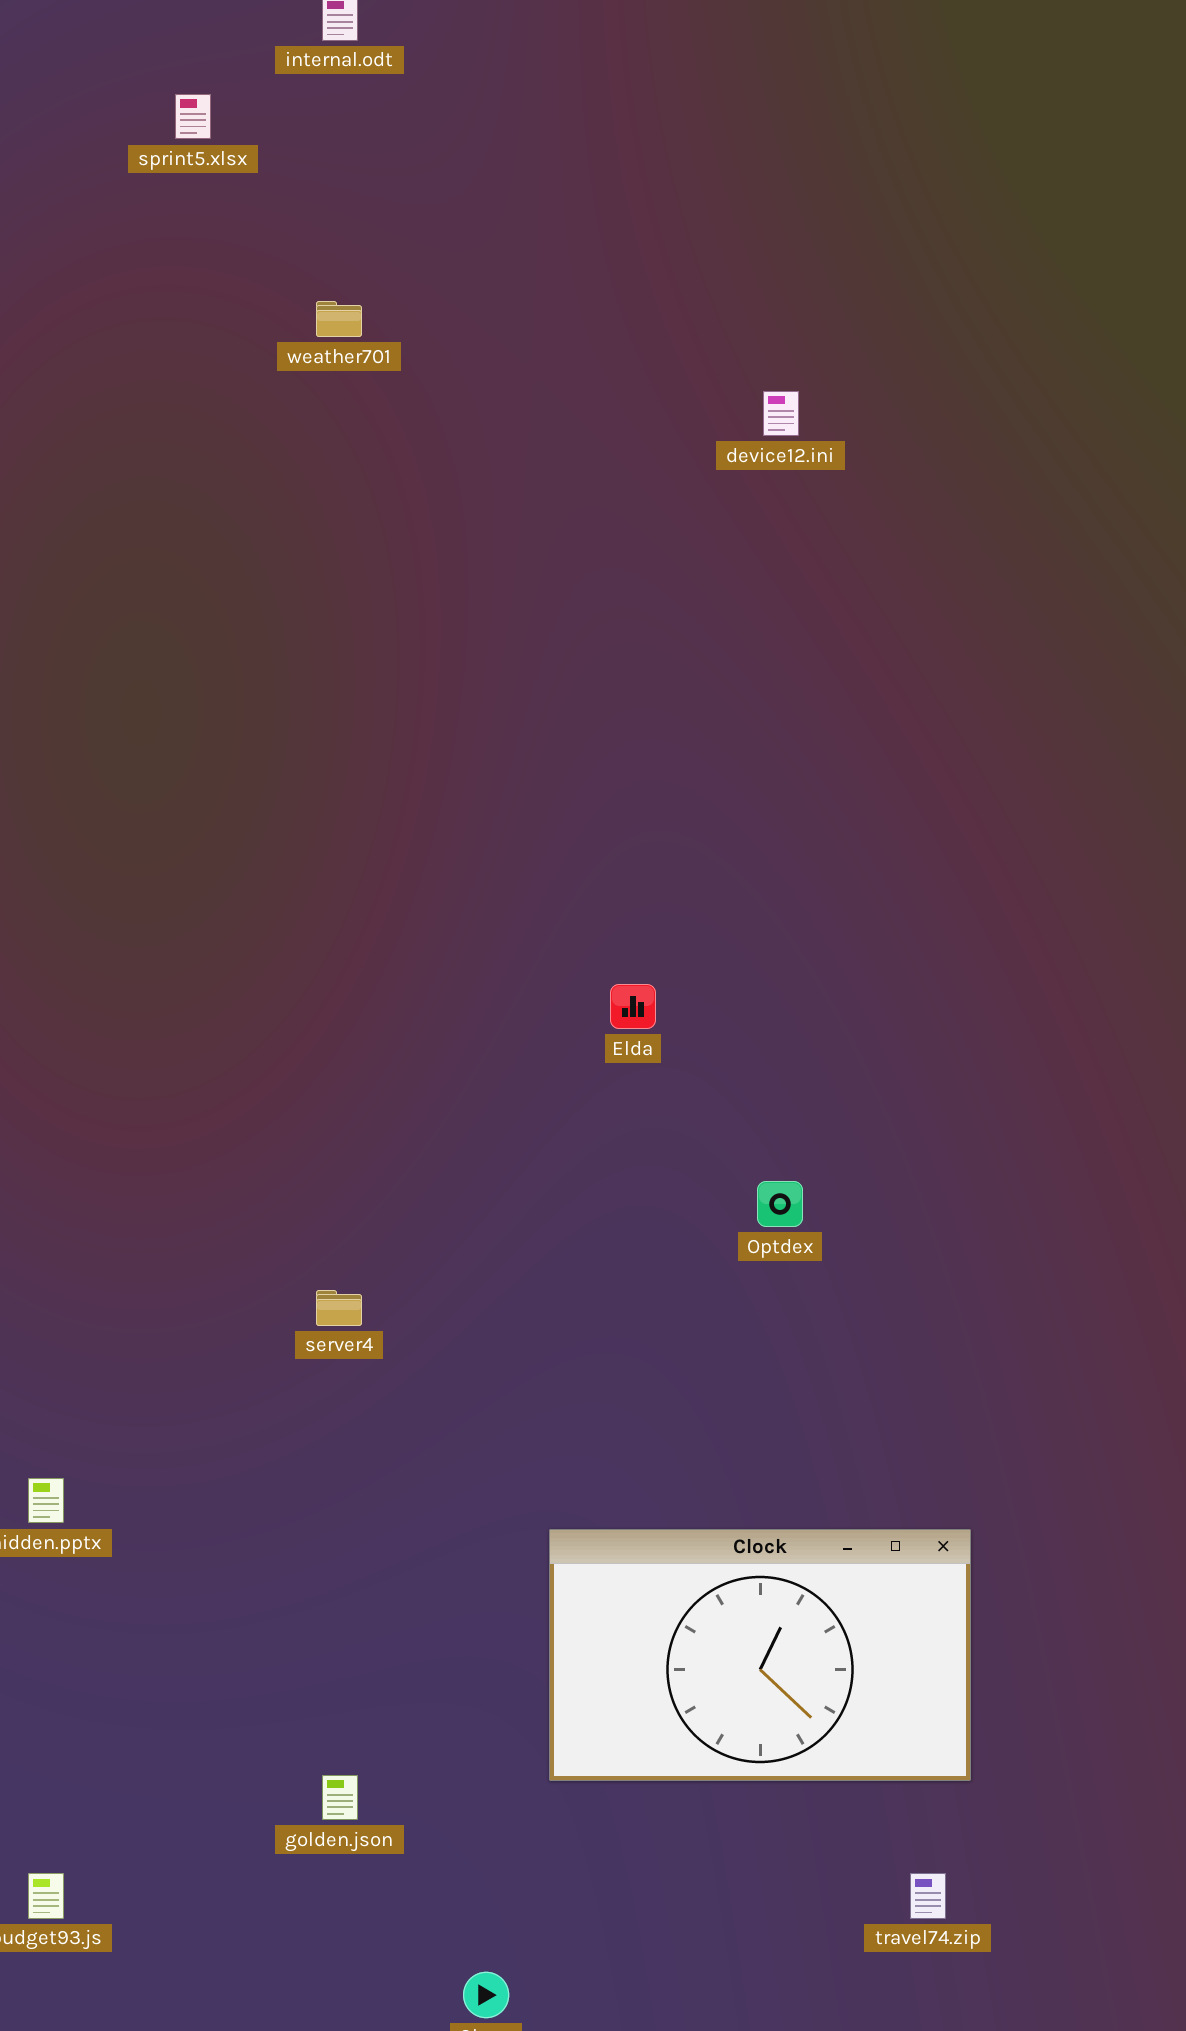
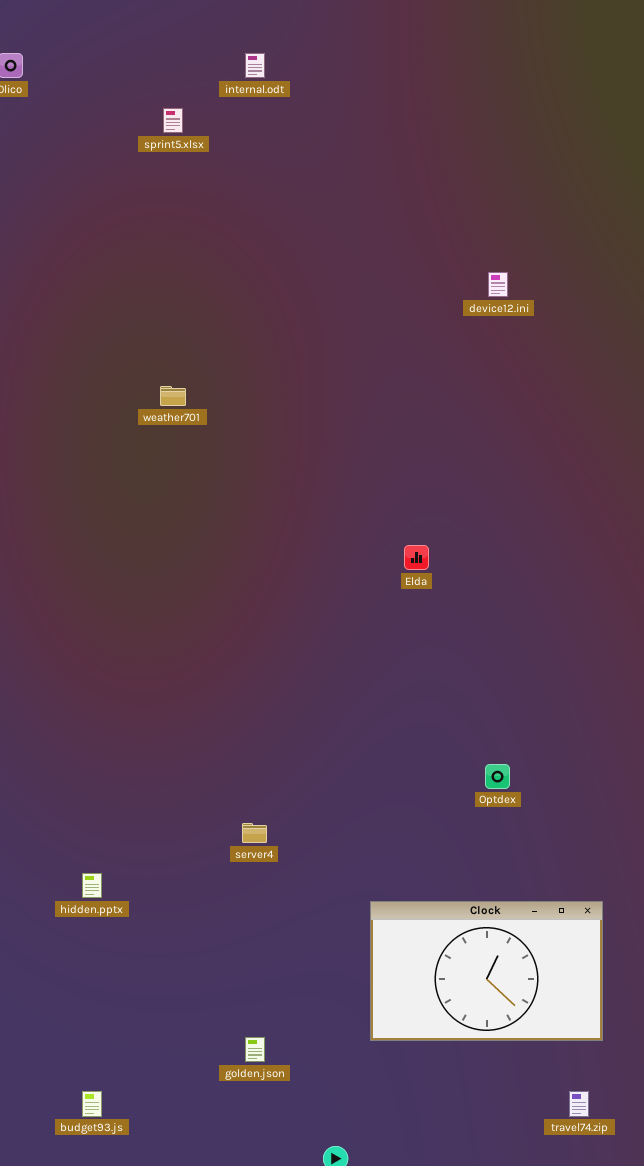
weather701: [316,301,362,337] -> [160,386,186,406], moved
Elda: [610,984,656,1029] -> [404,545,429,570], moved
Optdex: [757,1181,803,1227] -> [485,764,510,789], moved
server4: [316,1290,362,1326] -> [242,823,267,843], moved

